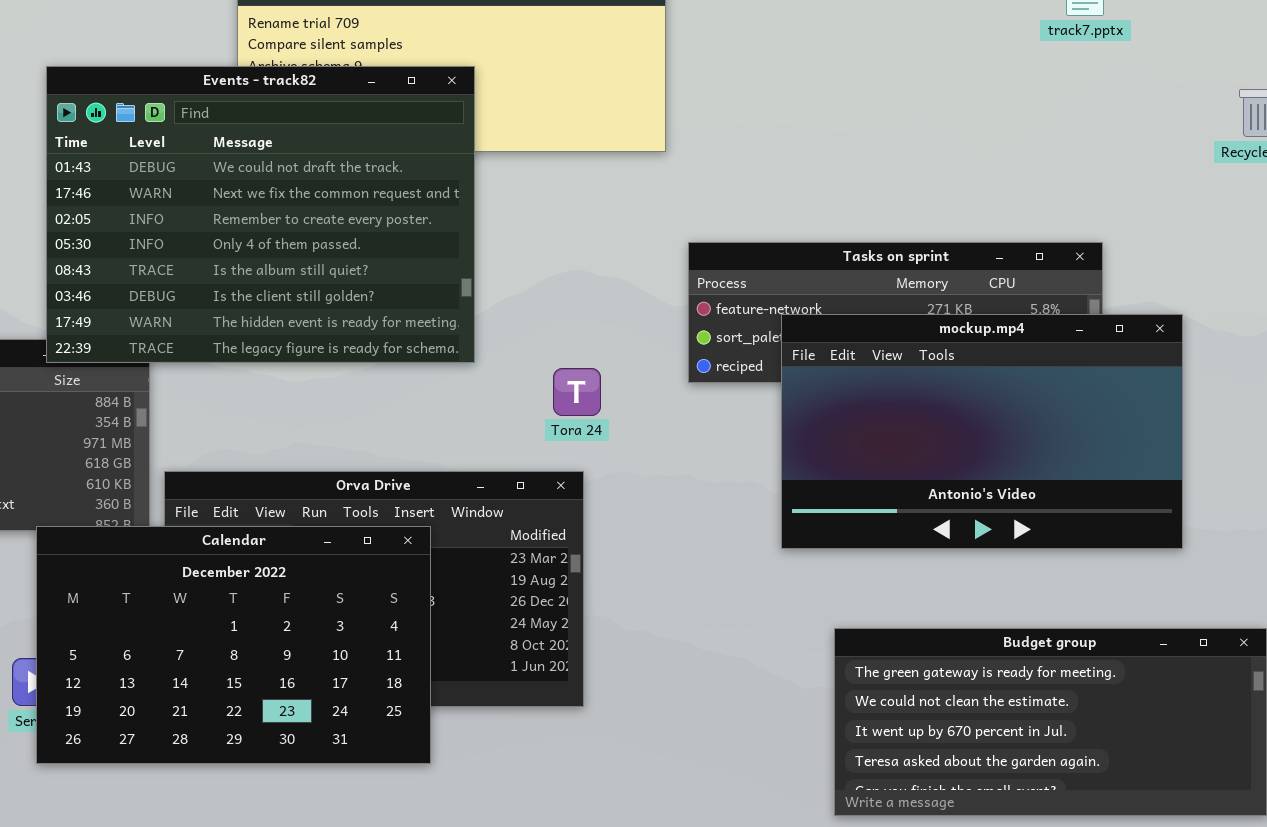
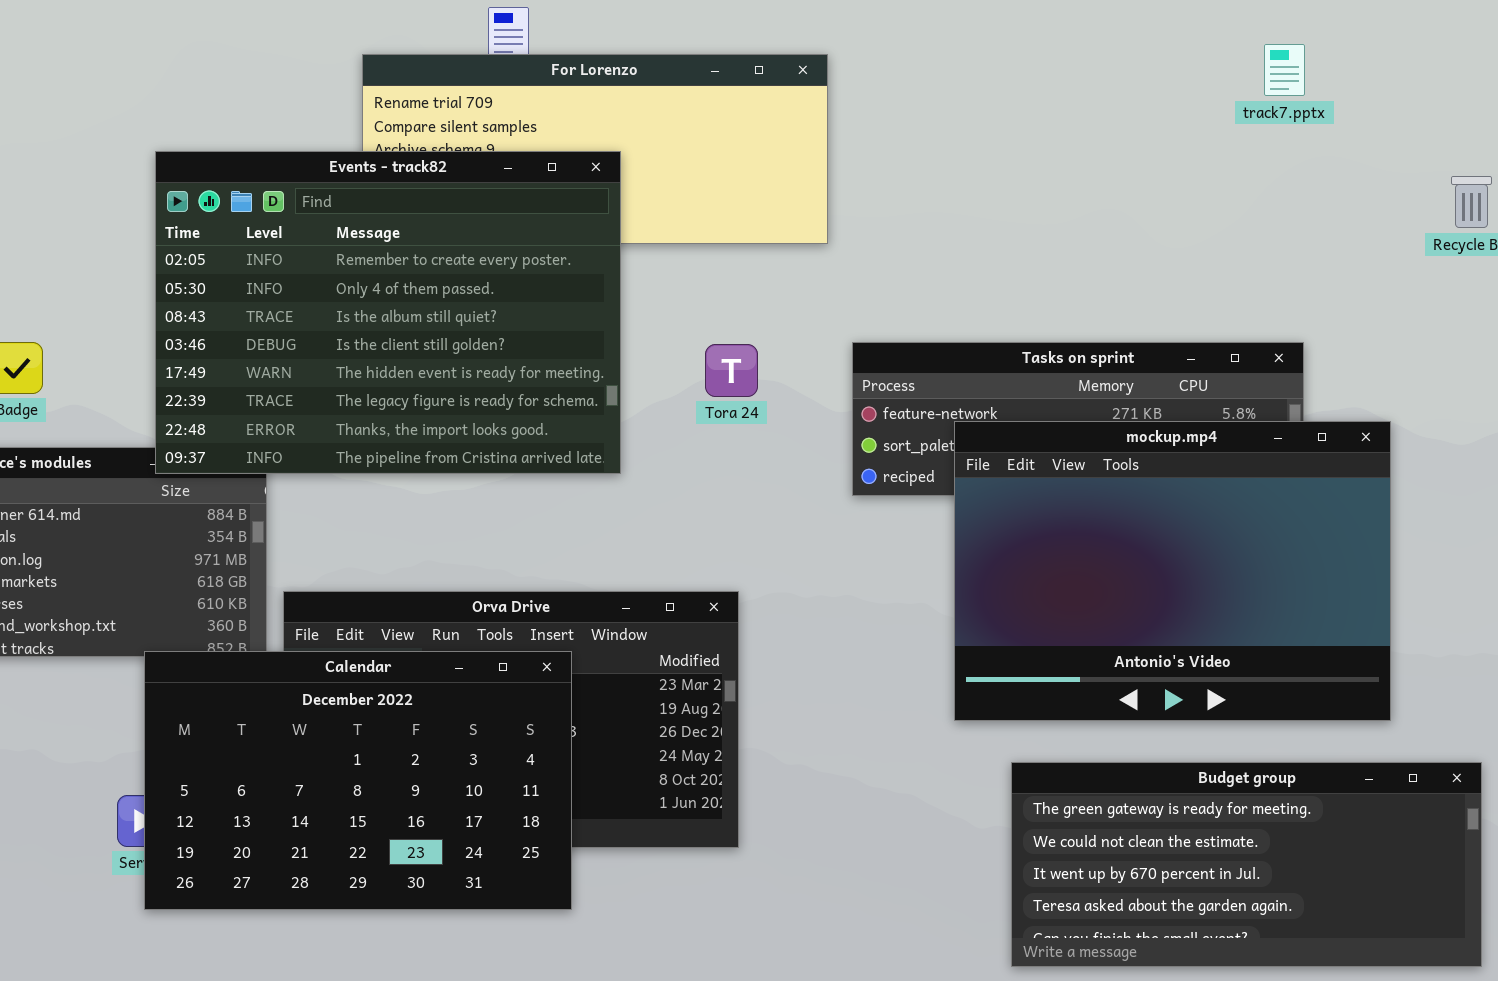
Events - track82: [46,66,475,363] -> [155,151,621,474], scrolled down 2 rows
mockup.mp4: [781,314,1183,549] -> [954,421,1391,721], resized
Tora 24: [553,368,601,416] -> [705,344,758,397], moved

